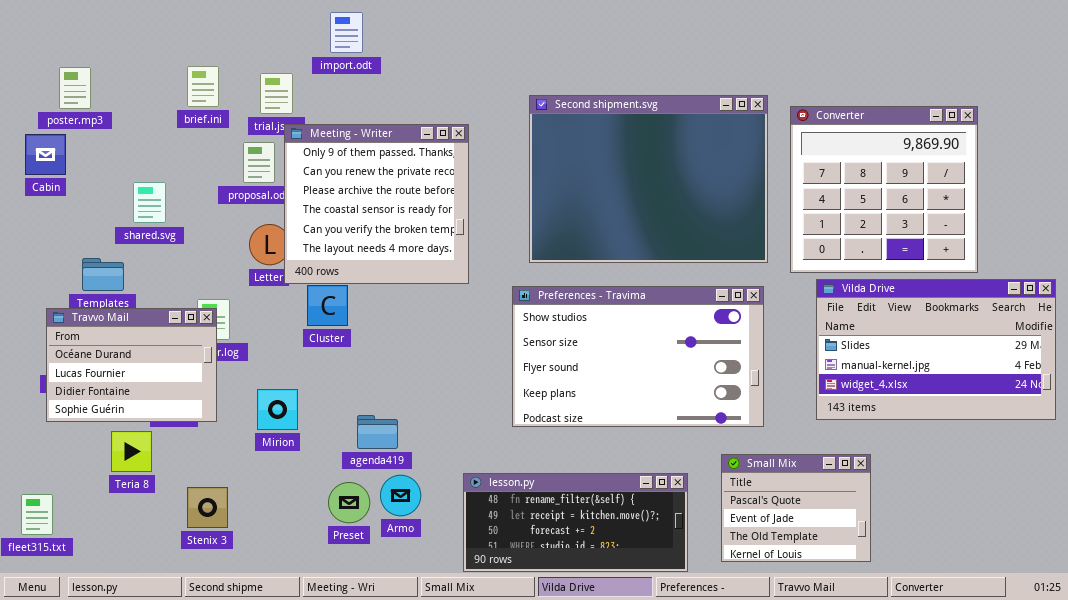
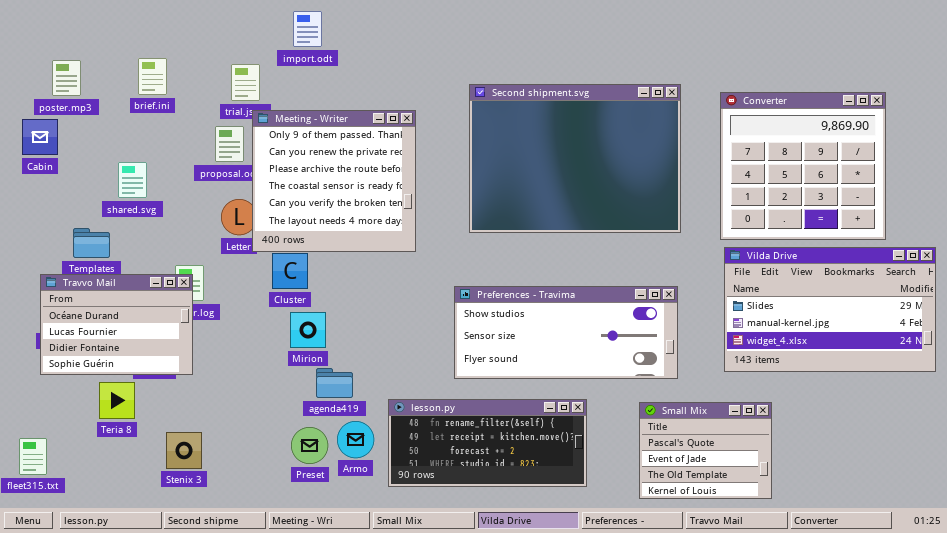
brief.ini: [187,66,219,107] -> [138,58,167,95], moved
Converter: [790,106,978,273] -> [720,92,886,240], moved
Preferences - Travima: [512,286,764,427] -> [454,286,678,379], resized
Mirion: [257,389,298,430] -> [290,312,326,348], moved
lesson.py: [463,473,688,572] -> [388,399,587,487], moved

